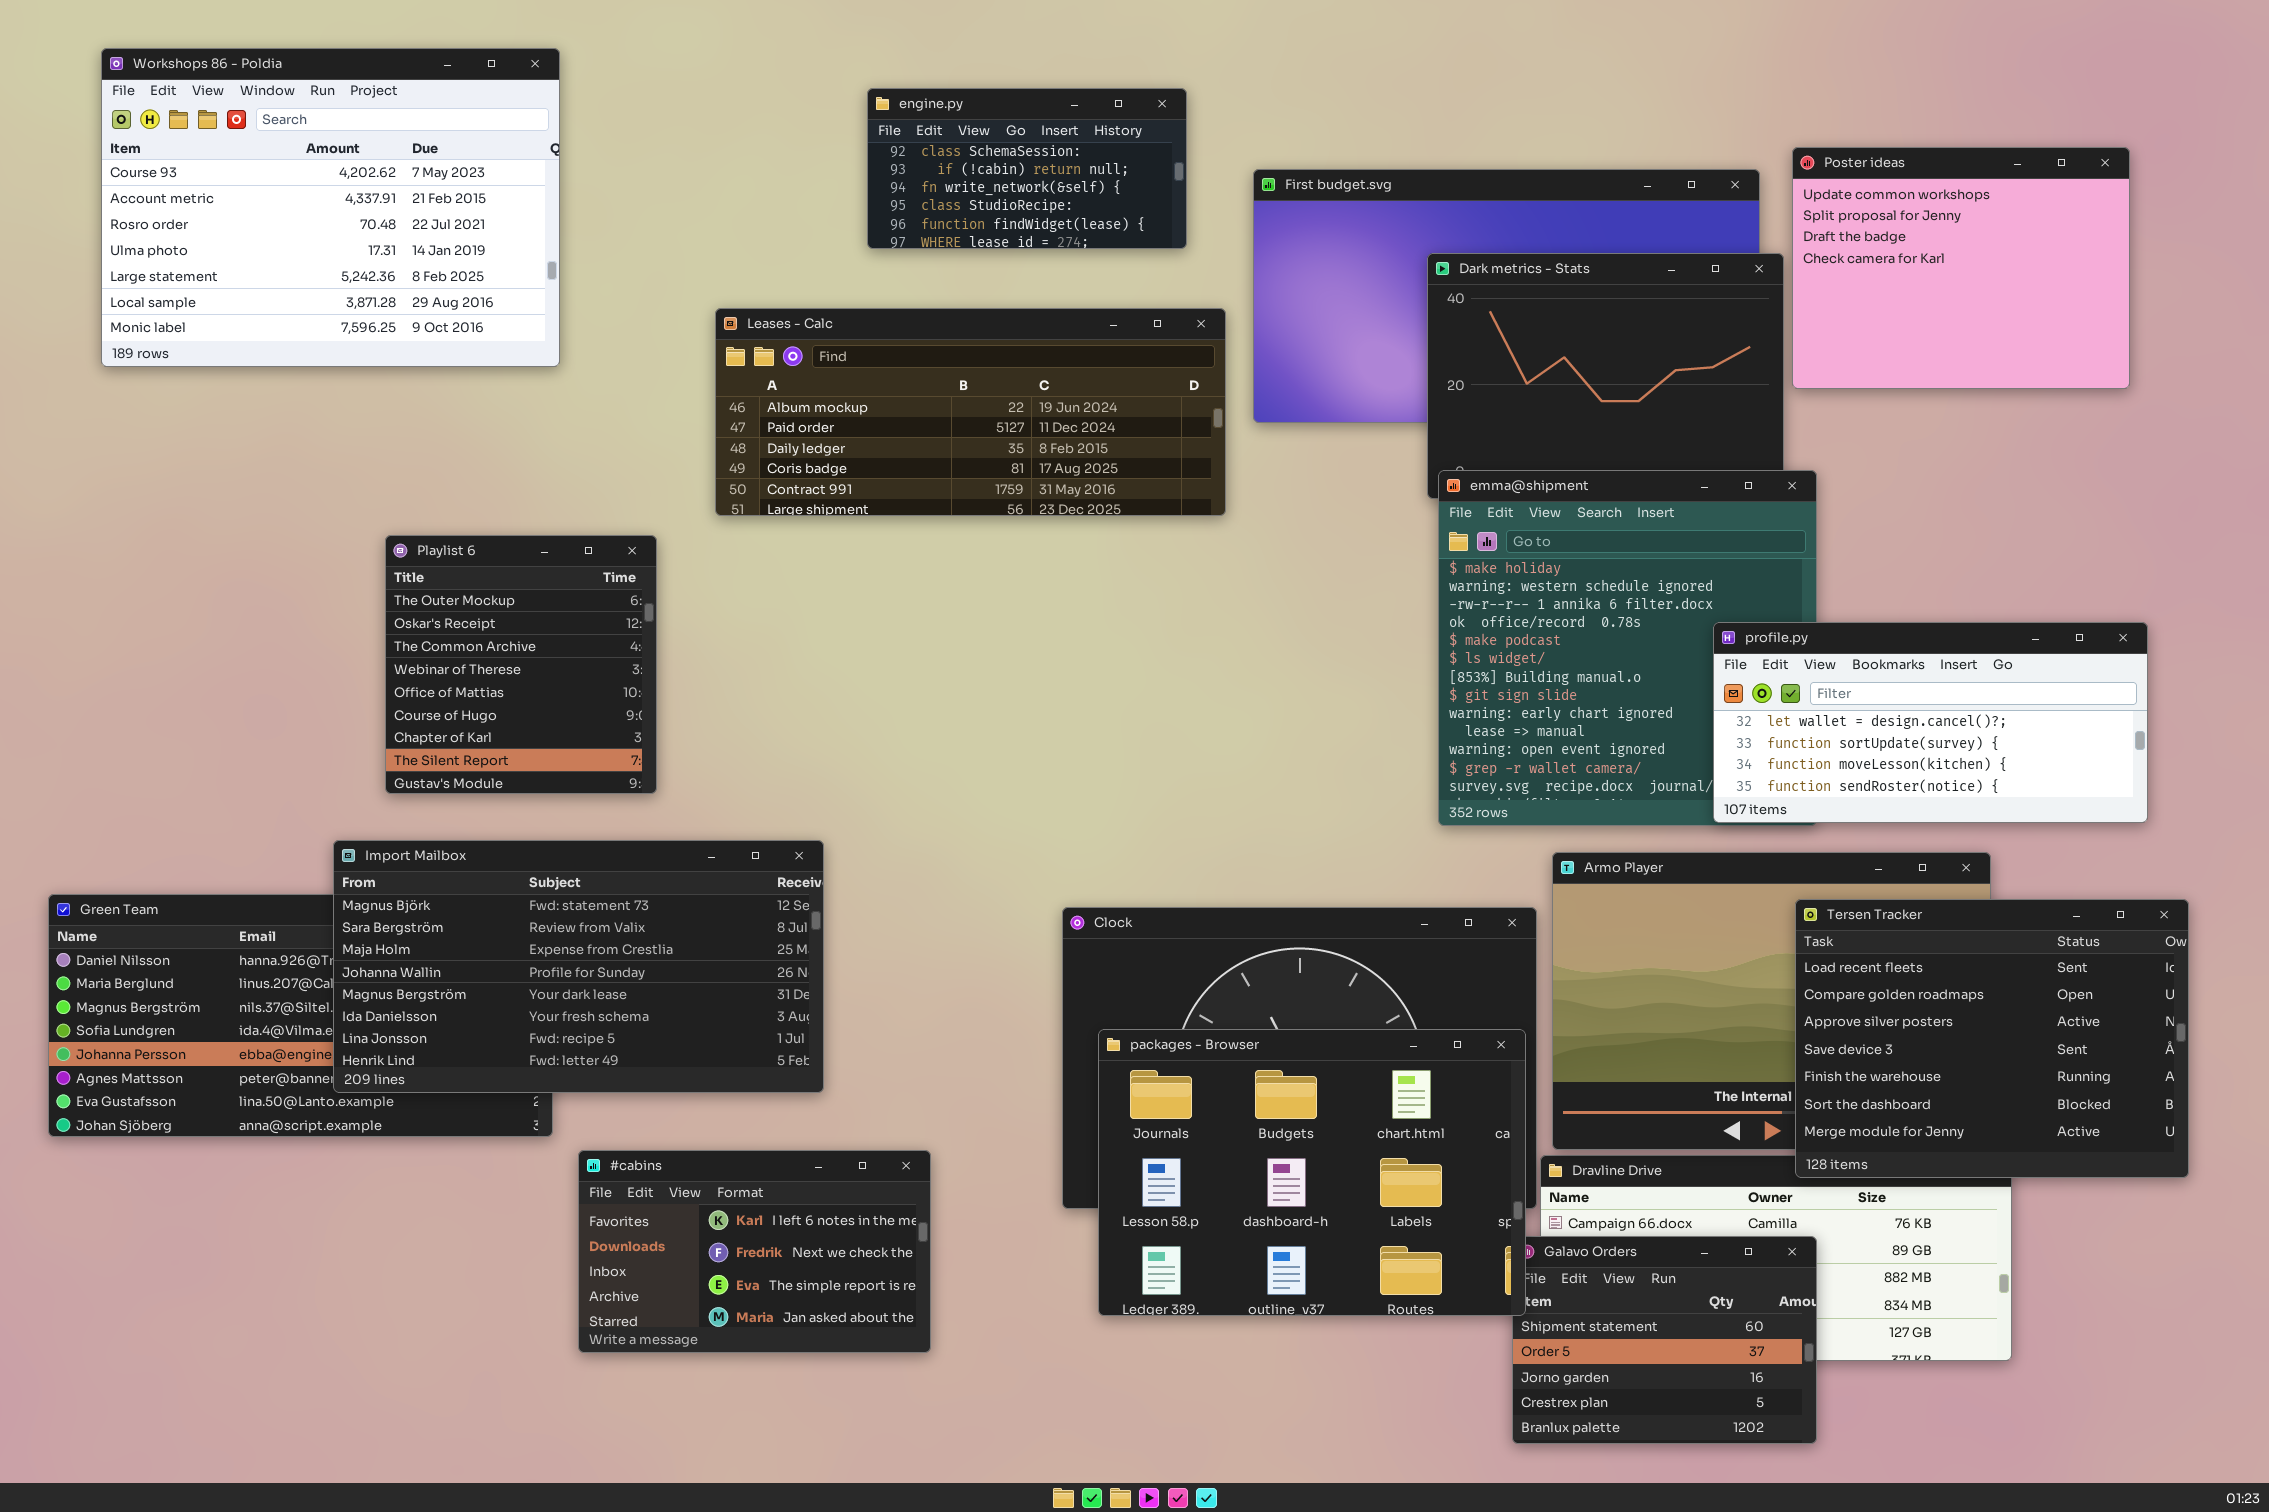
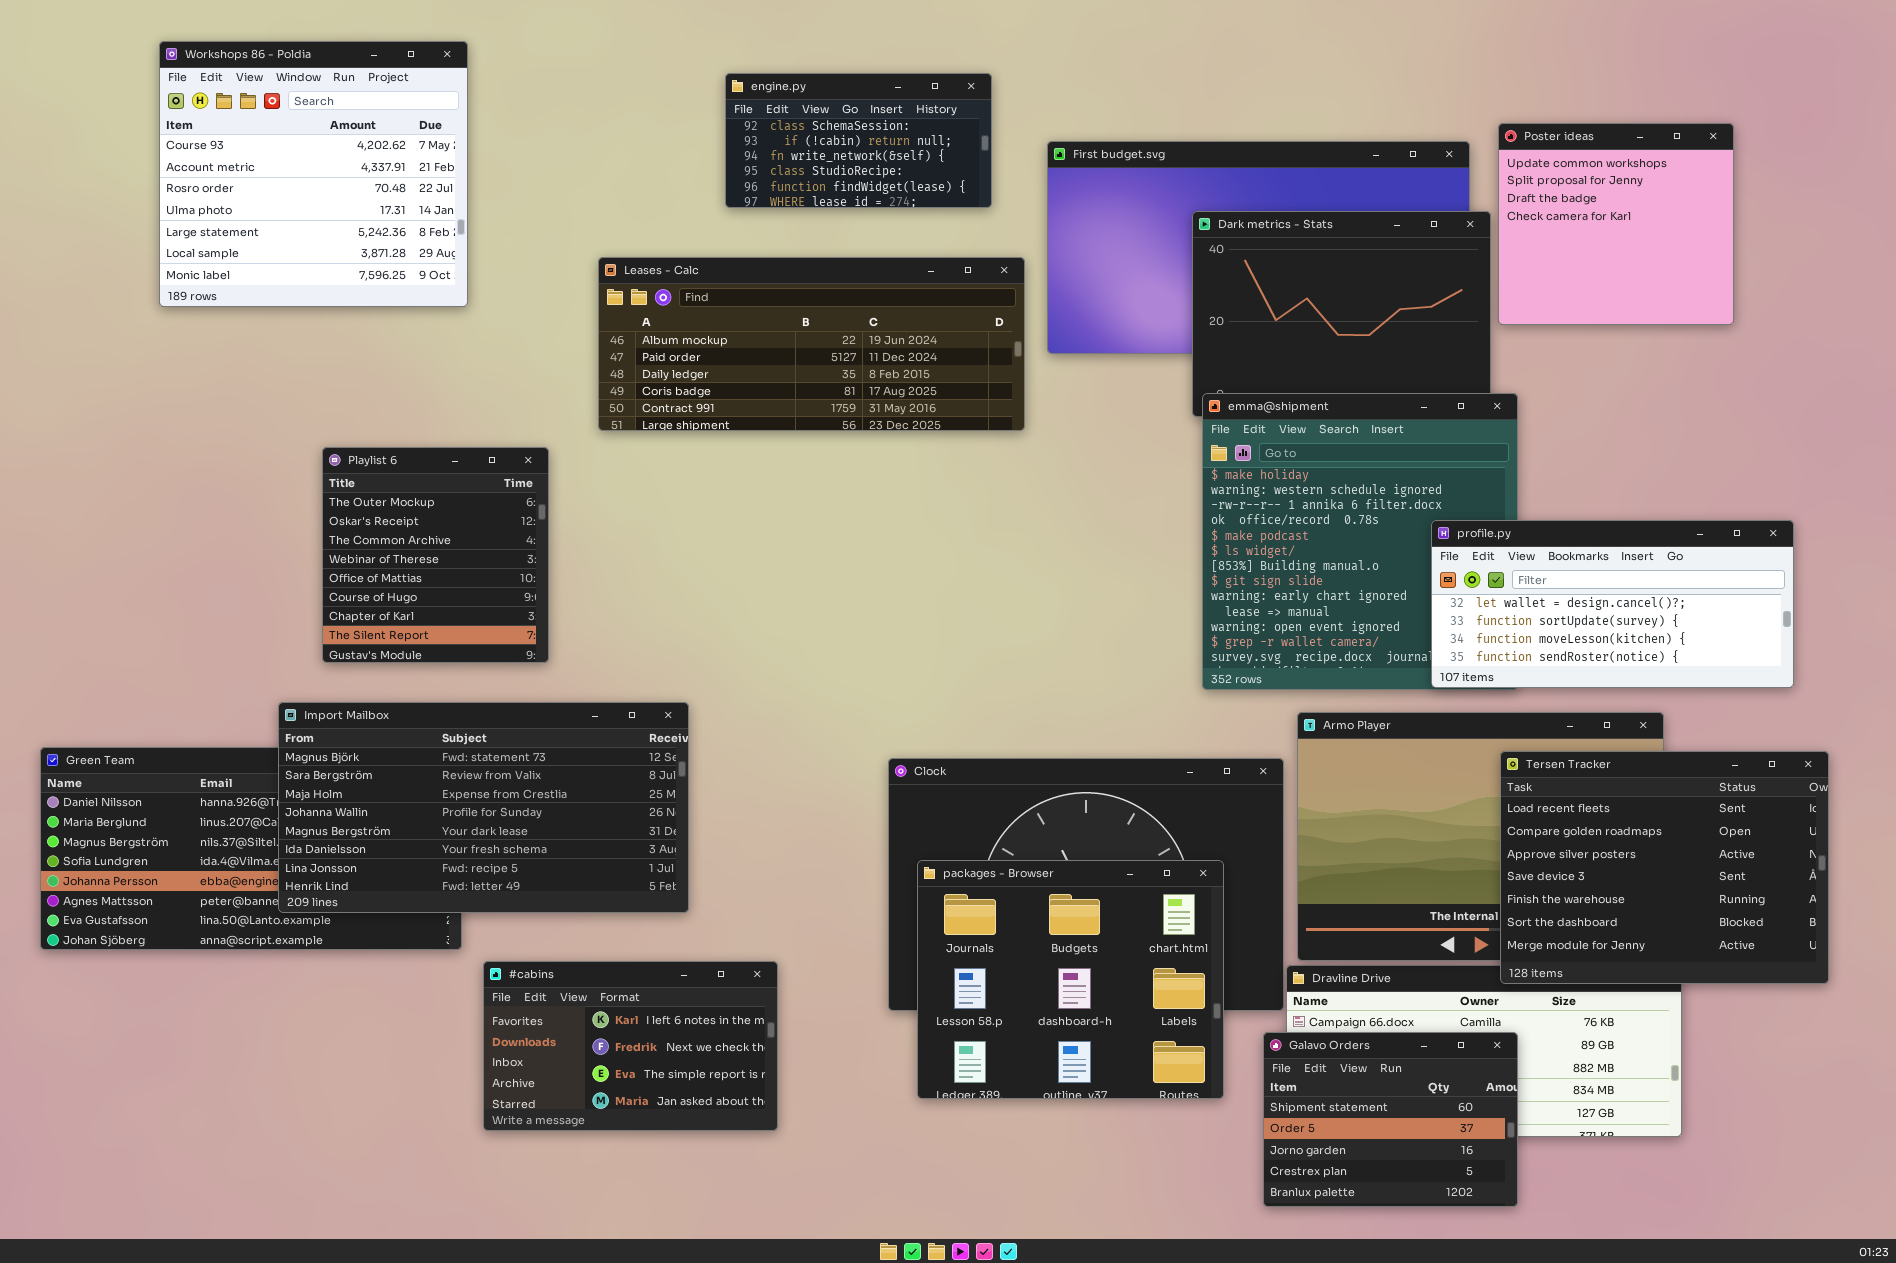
Workshops 86 - Poldia: [101,48,560,367] -> [159,41,468,307], resized
Poster ideas: [1792,147,2130,389] -> [1498,123,1734,325], resized
packages - Browser: [1098,1029,1526,1316] -> [917,860,1224,1099], resized

